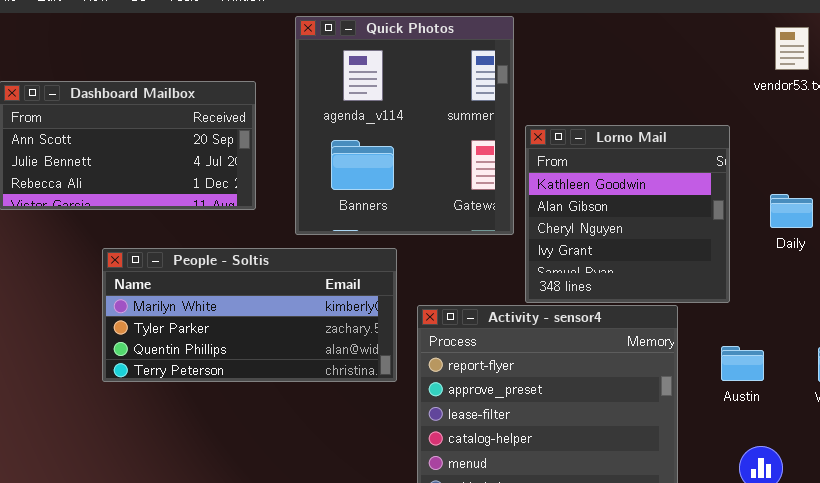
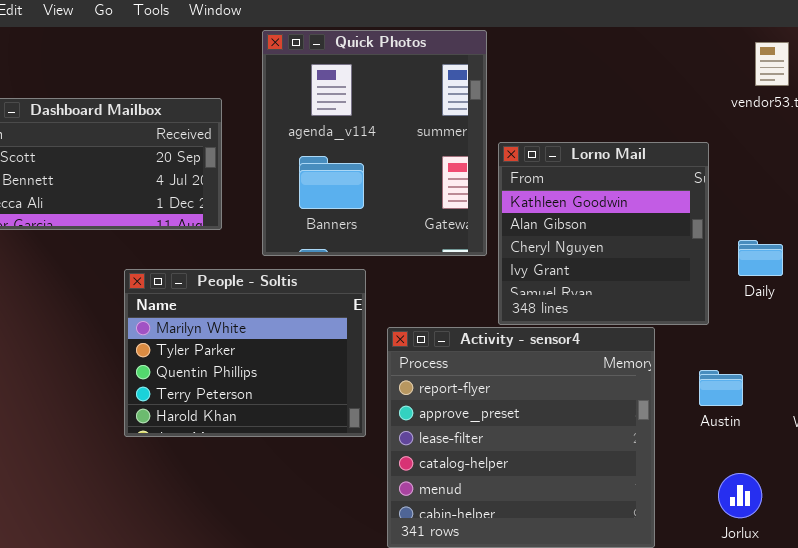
Daily: [770,194,813,228] -> [738,240,783,276], moved
People - Soltis: [102,248,397,382] -> [124,269,366,437], resized

